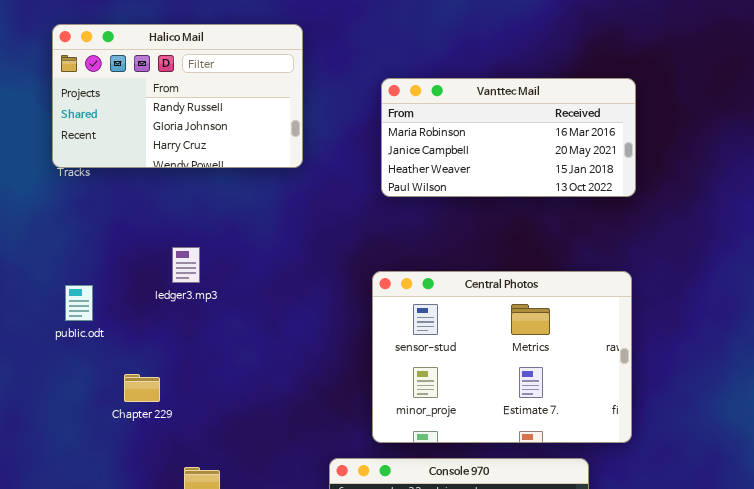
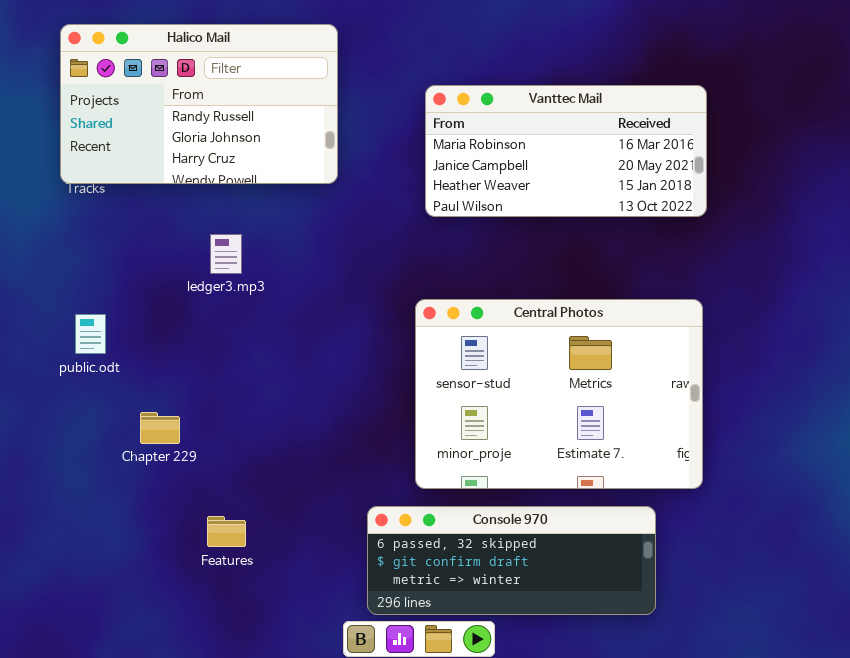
ledger3.mp3: [172,247,200,283] -> [210,234,242,274], moved

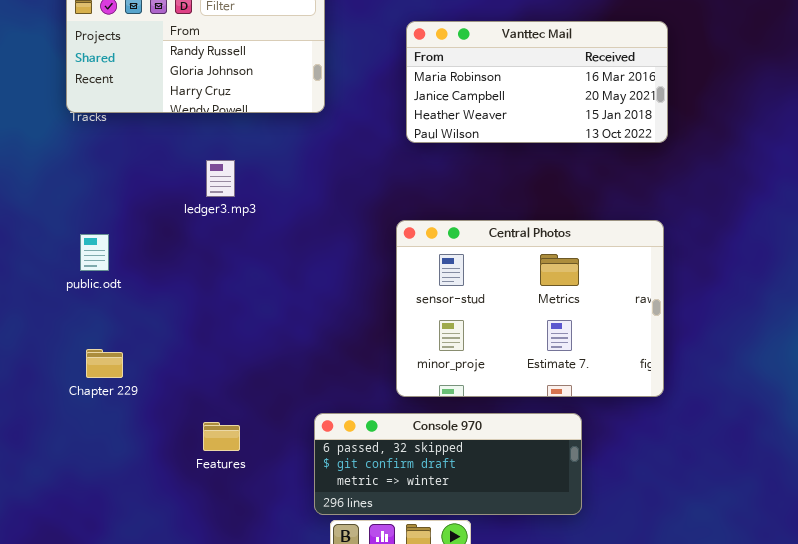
Chapter 229: [140,412,180,444] -> [86,349,123,378], moved
Console 970: [367,506,656,615] -> [314,413,582,515], moved

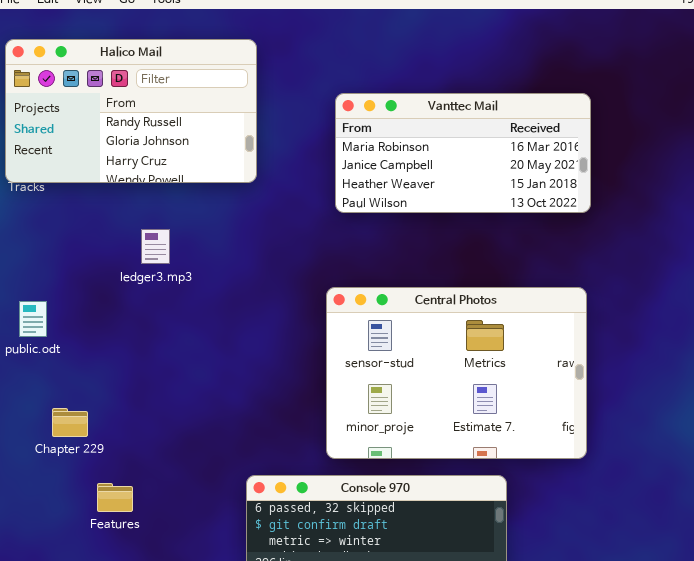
Chapter 229: [86,349,123,378] -> [52,408,88,437], moved
Features: [203,422,240,451] -> [97,483,133,512], moved

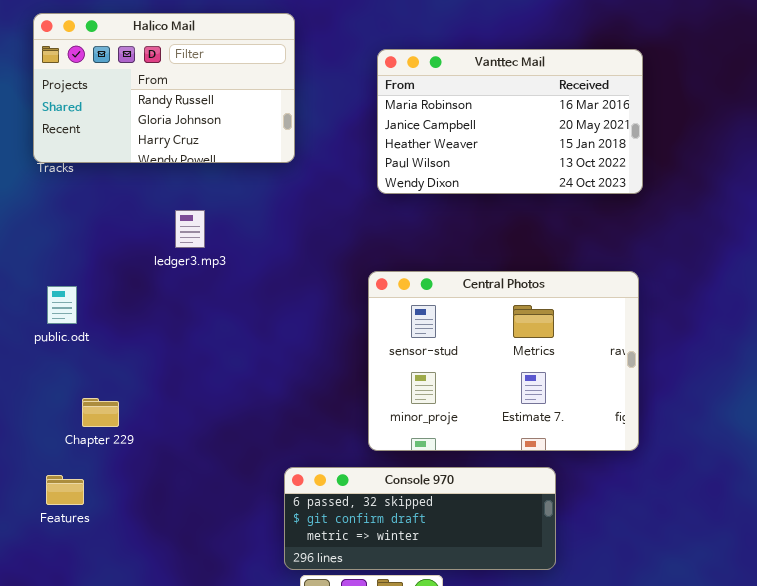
Vanttec Mail: [335,93,591,213] -> [377,49,643,194], resized
Features: [97,483,133,512] -> [46,475,84,505], moved

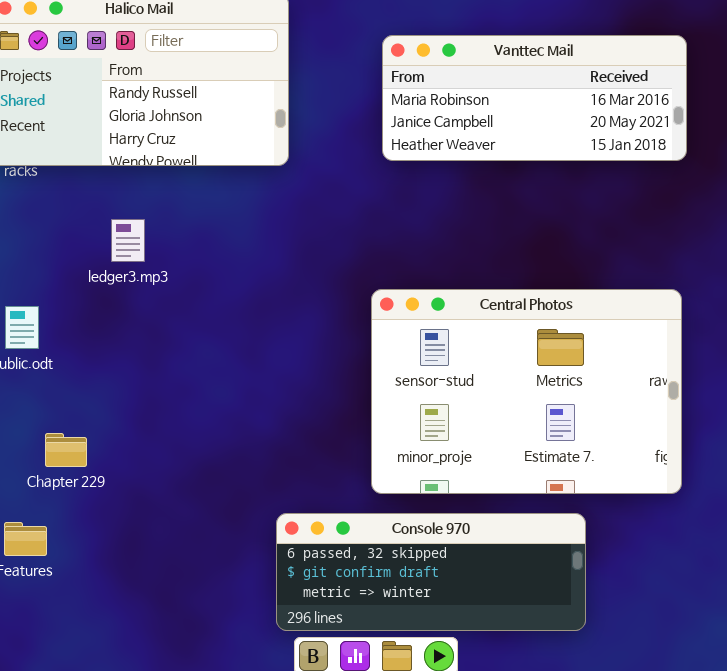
Vanttec Mail: [377,49,643,194] -> [382,35,687,161], resized
ledger3.mp3: [175,210,205,248] -> [111,219,145,262], moved

